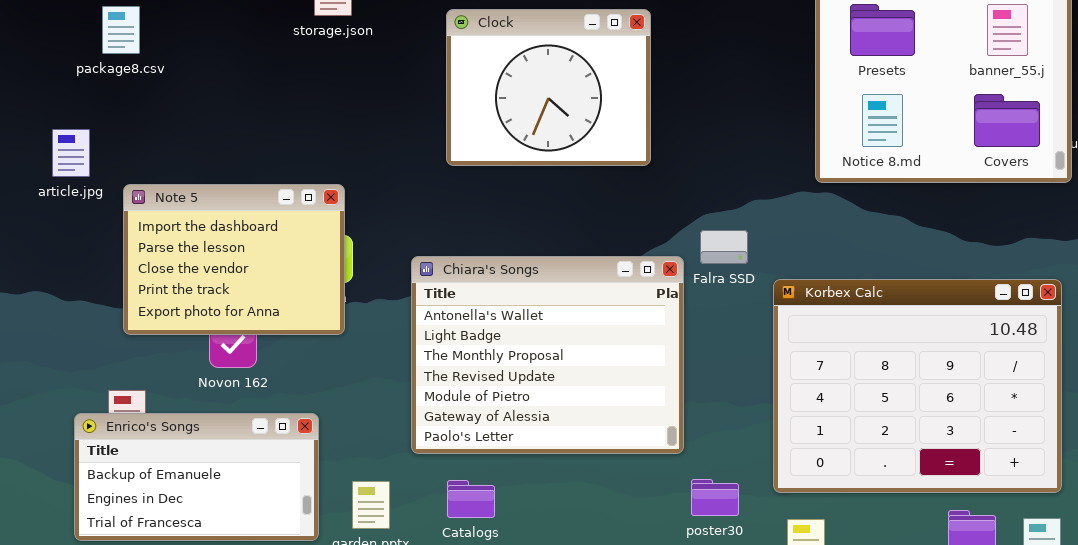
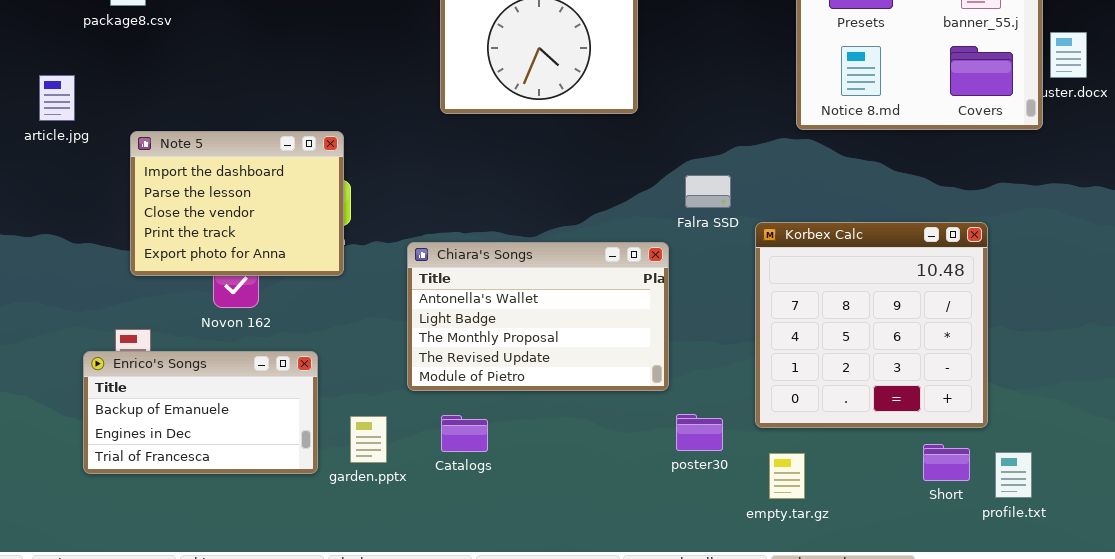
article.jpg: [52,129,90,177] -> [39,75,75,121], moved
Chiara's Songs: [411,256,684,454] -> [407,242,669,391], resized
Korbex Calc: [773,279,1062,493] -> [755,222,988,428], resized

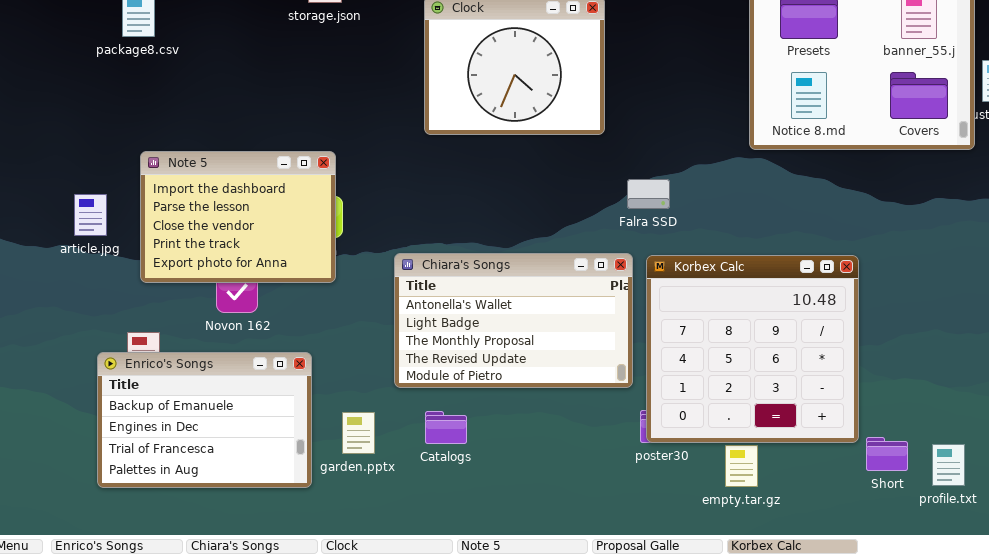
article.jpg: [39,75,75,121] -> [74,194,107,236], moved
Falra SSD: [685,175,731,208] -> [627,179,670,209], moved
Korbex Calc: [755,222,988,428] -> [646,255,859,443], moved
Enrico's Songs: [83,351,318,474] -> [97,352,312,488], resized

